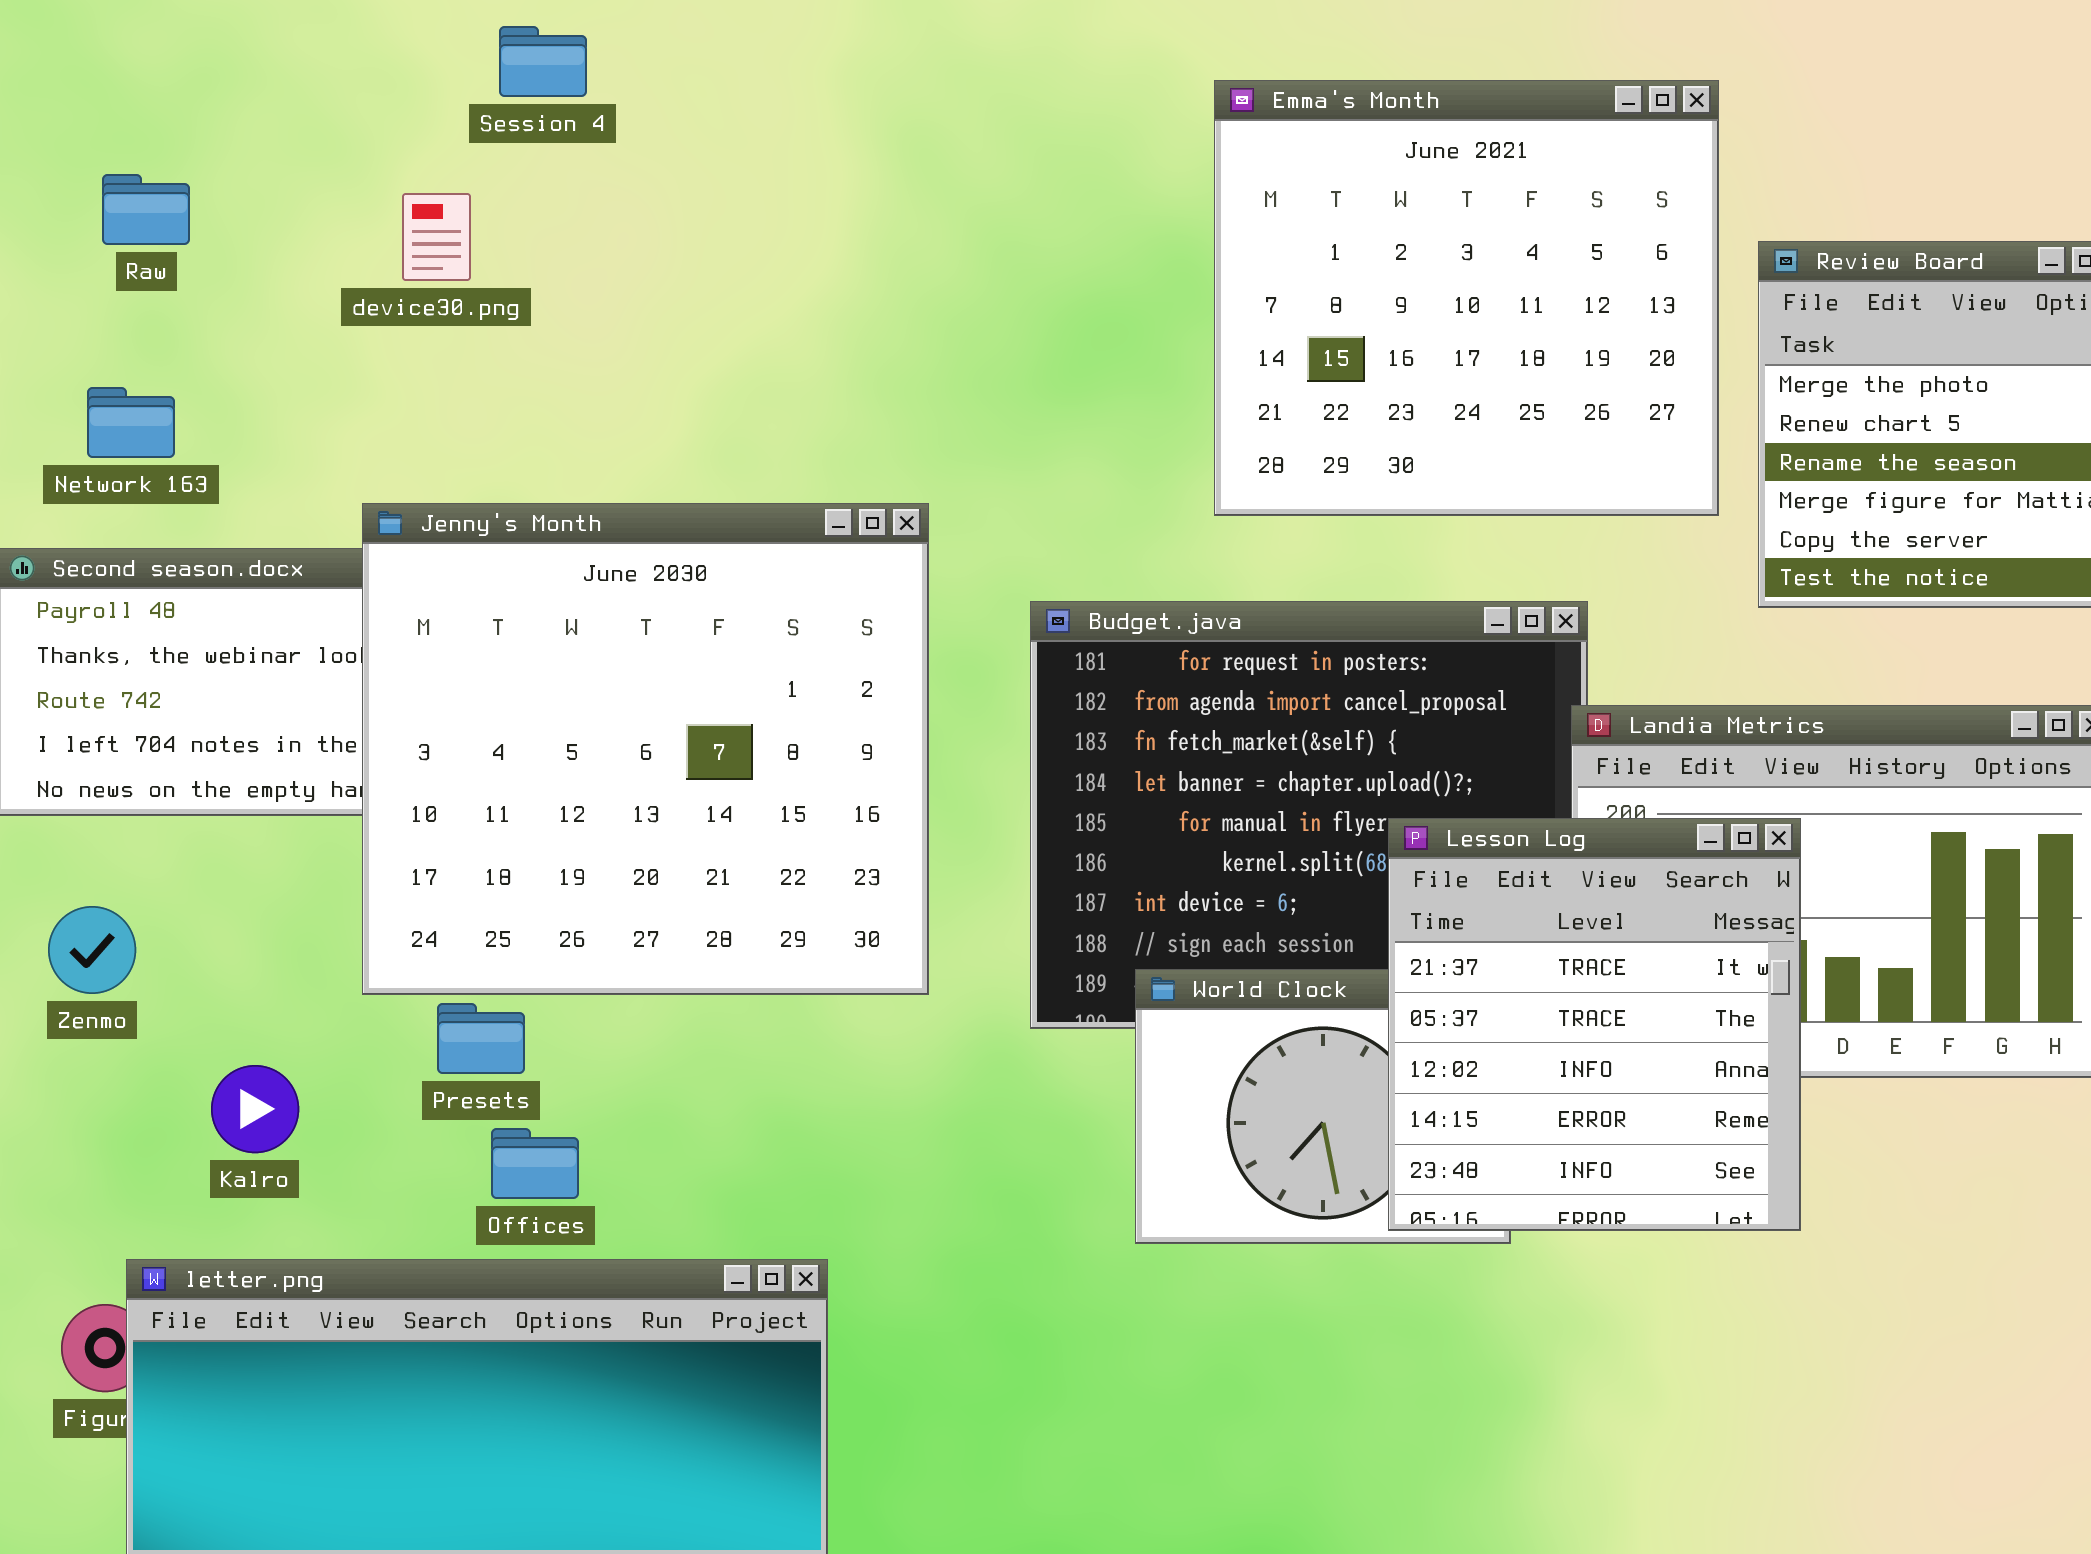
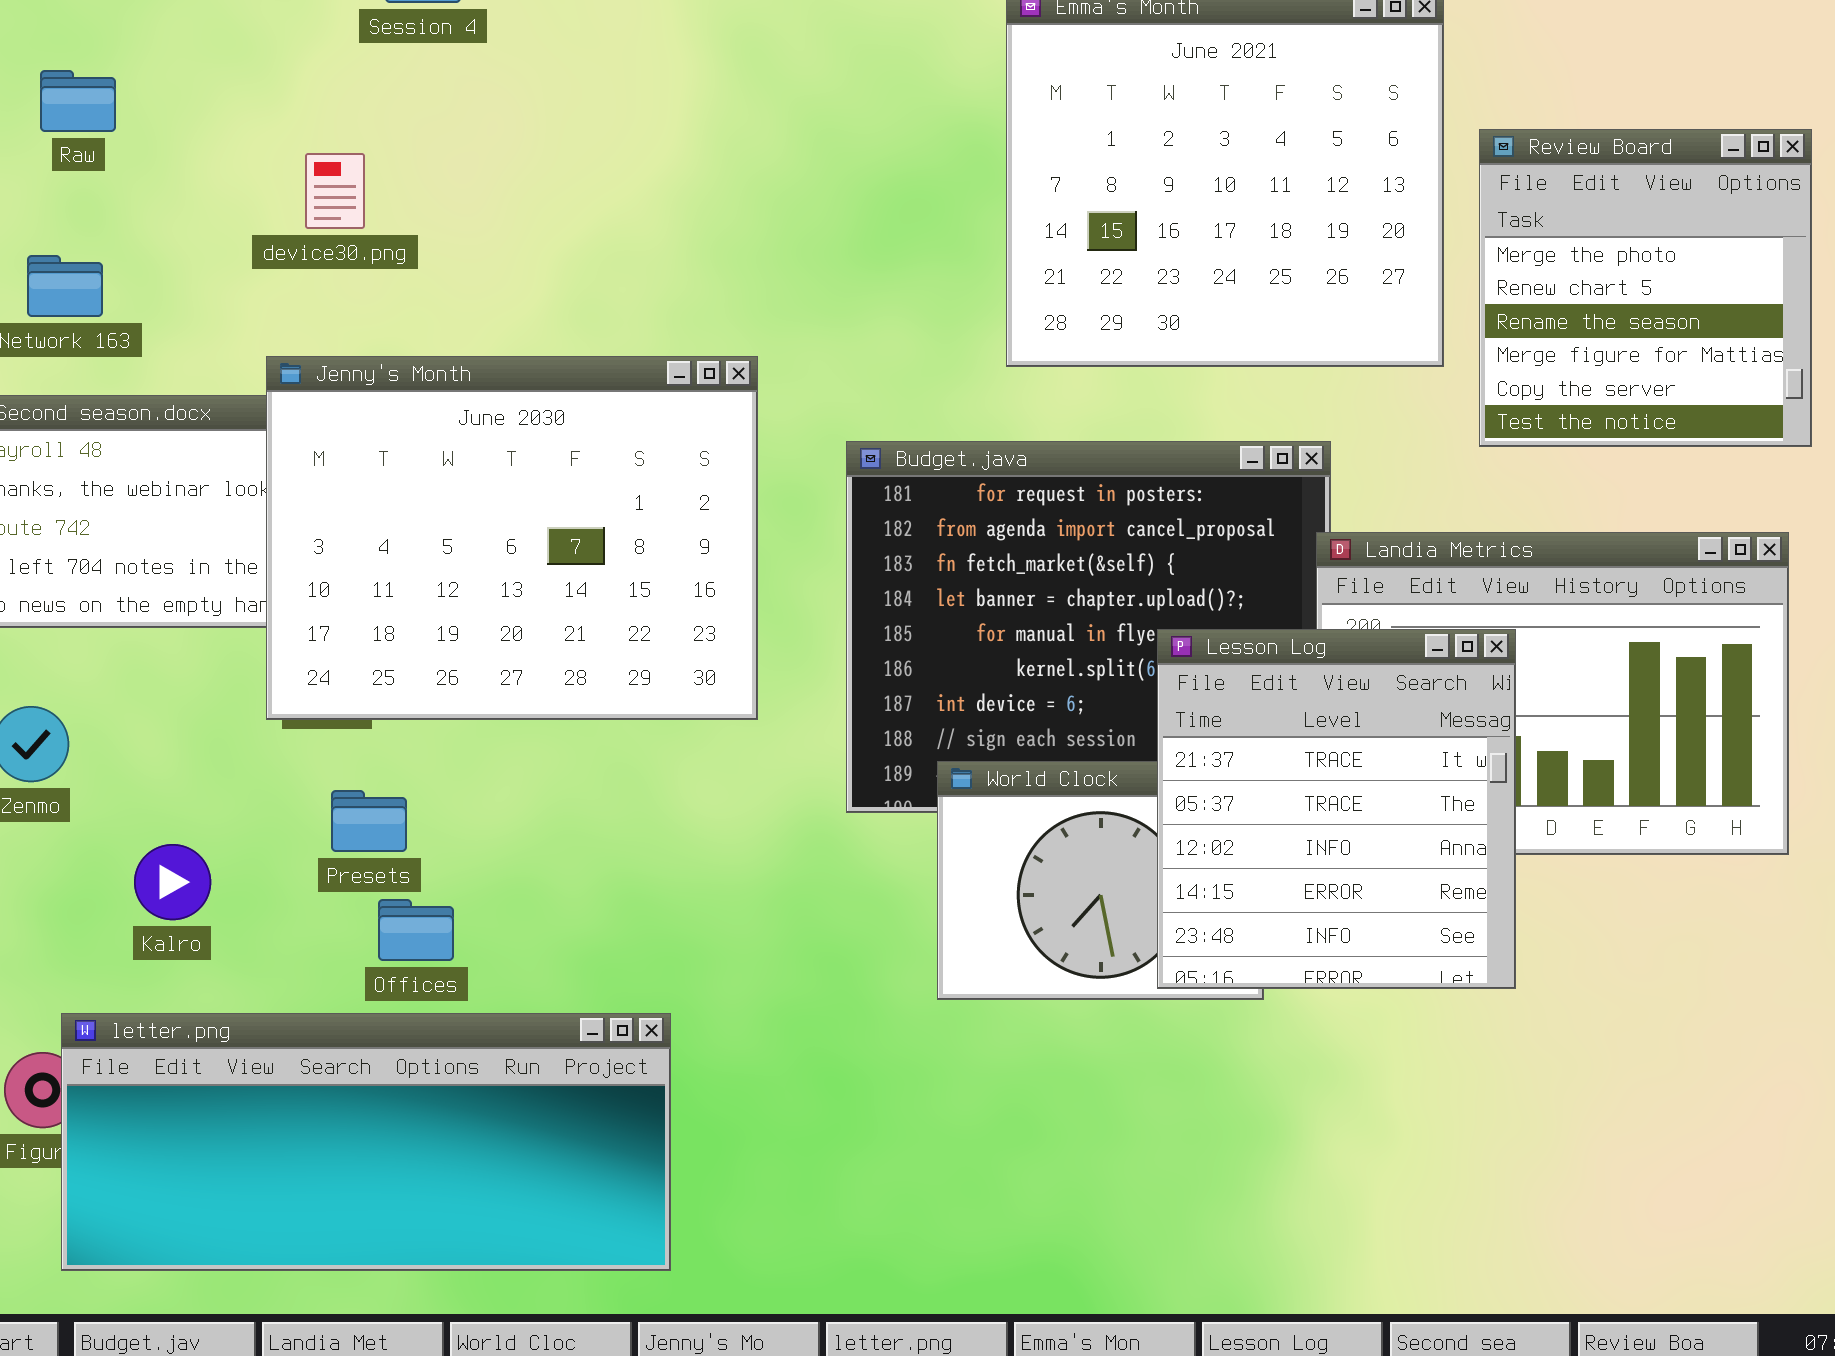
device30.png: [402,193,471,281] -> [305,153,365,229], moved
Jenny's Month: [362,503,929,995] -> [266,356,758,720], resized

